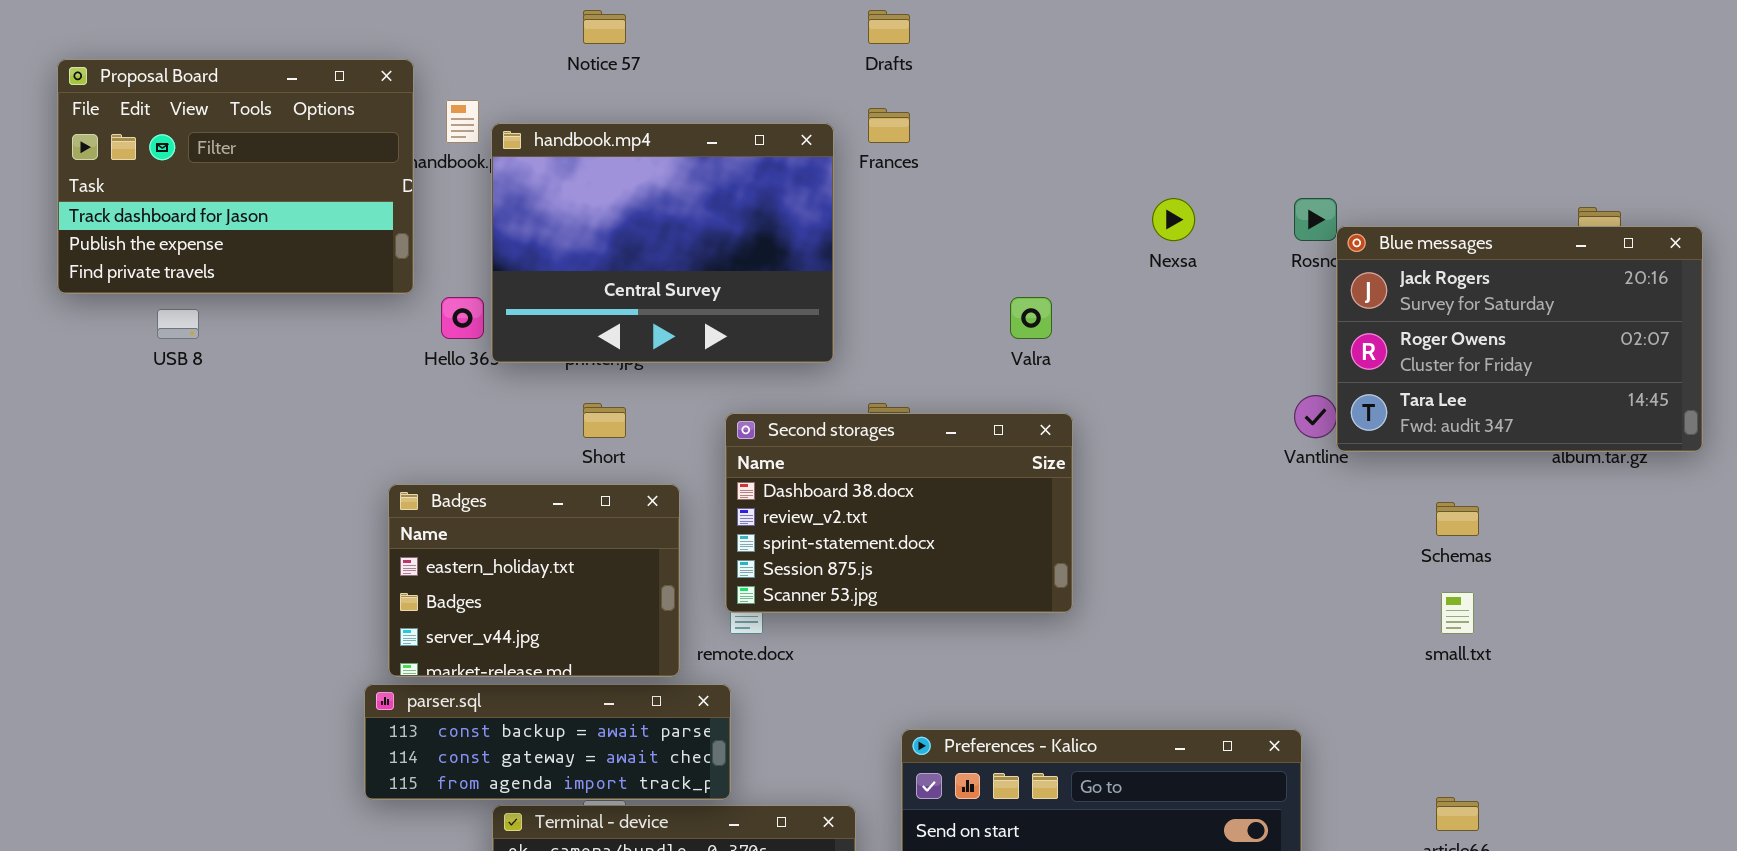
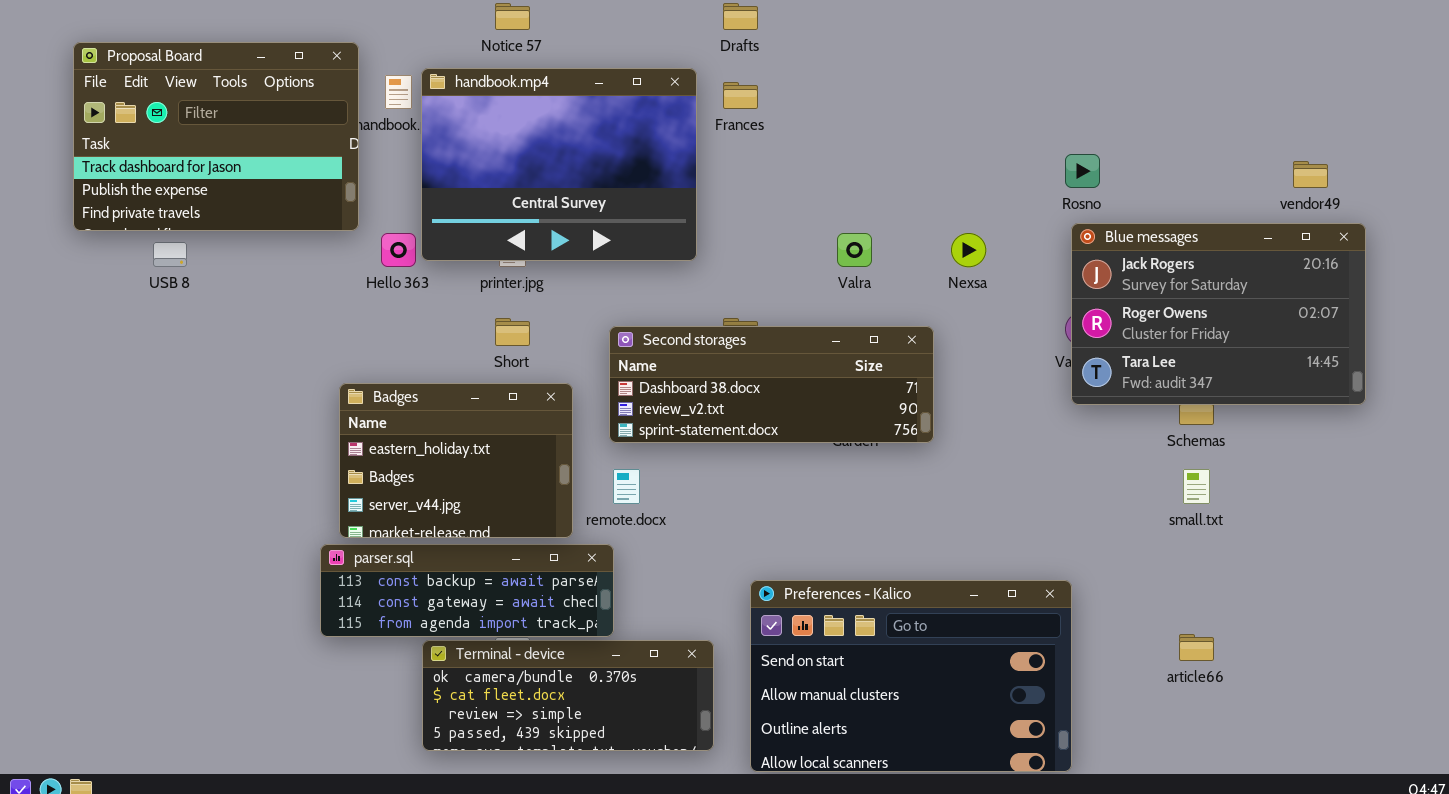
handbook.mp4: [491,123,834,363] -> [421,68,697,261], moved
Nexsa: [1152,198,1195,241] -> [951,233,986,267], moved
Blue messages: [1336,226,1703,452] -> [1071,223,1366,405], moved
Second storages: [725,413,1073,613] -> [609,326,934,443], resized

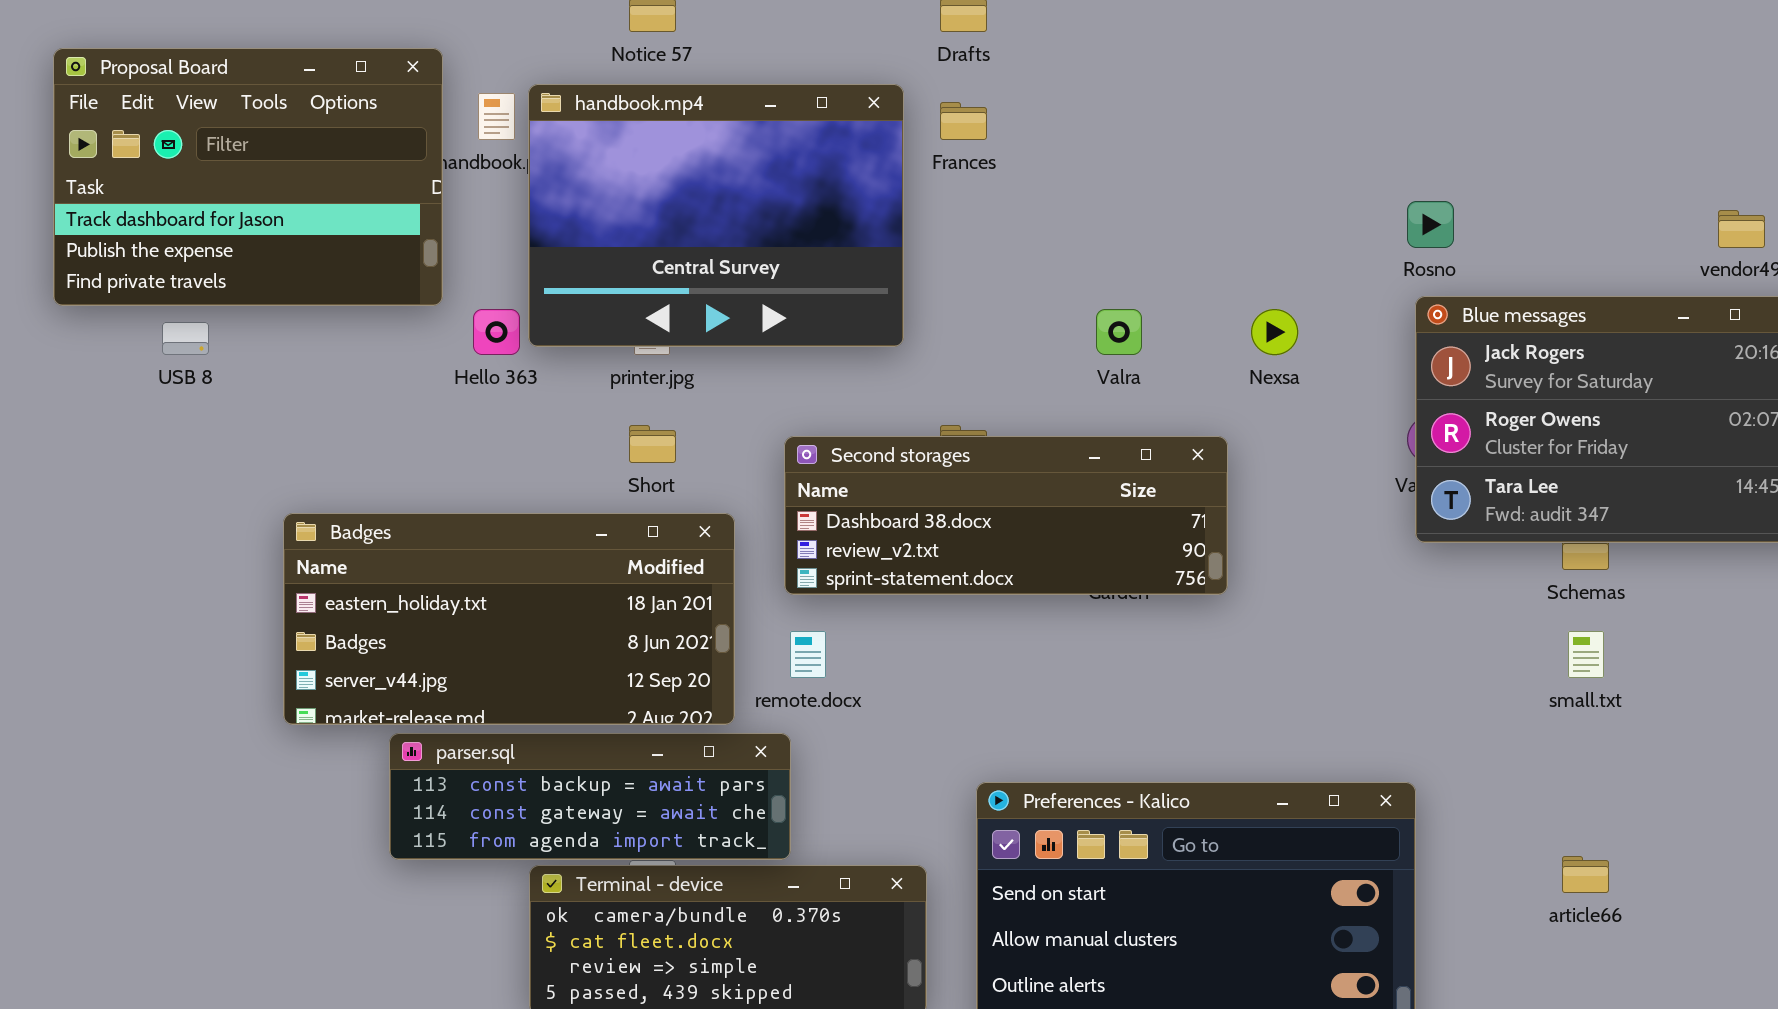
Badges: [339,383,573,538] -> [283,513,735,725], resized

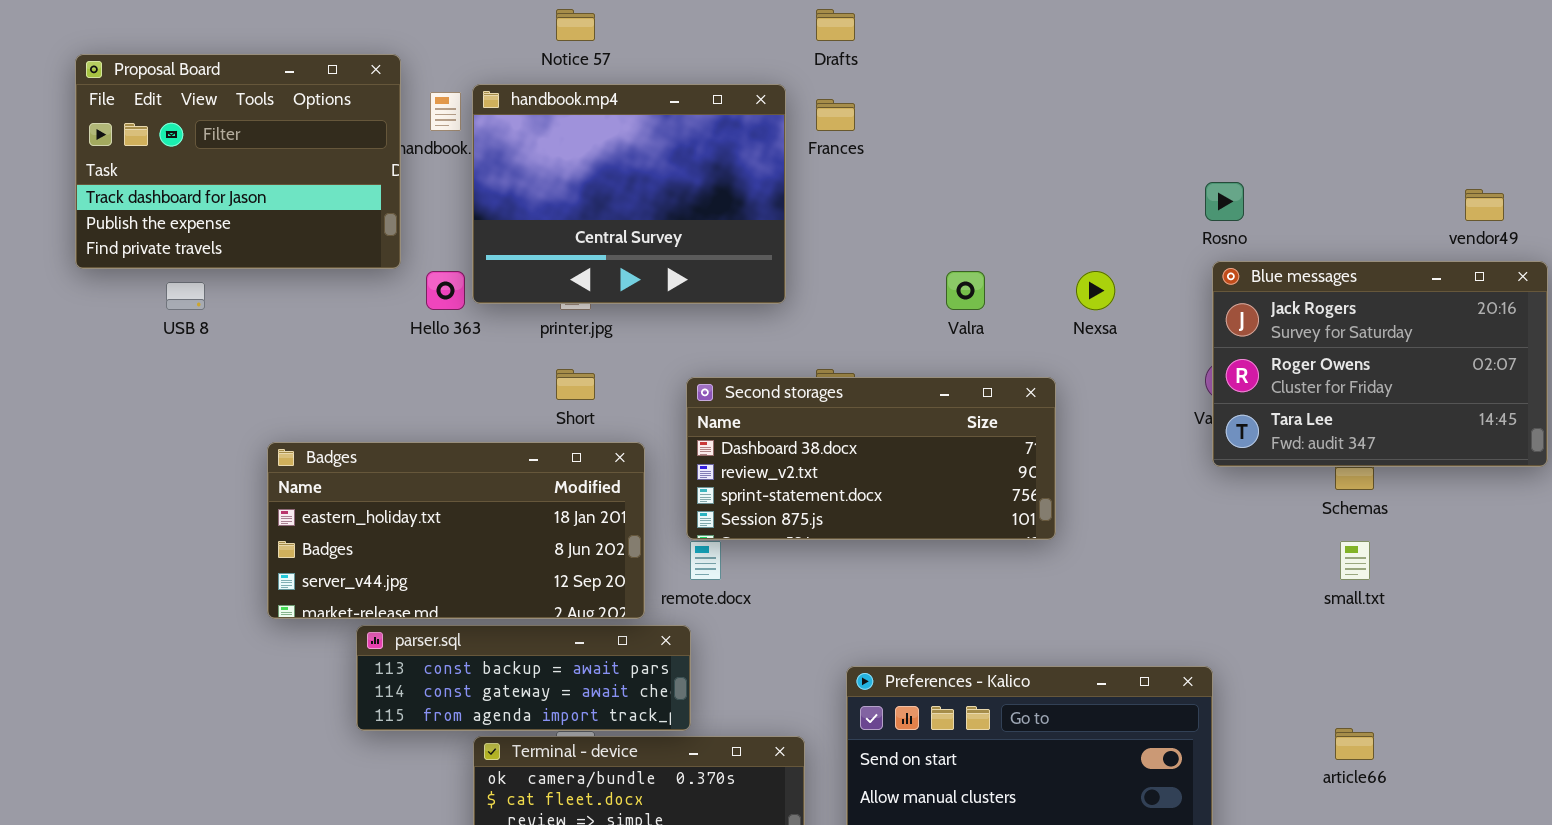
Second storages: [784,436,1228,595] -> [686,377,1056,540], resized

